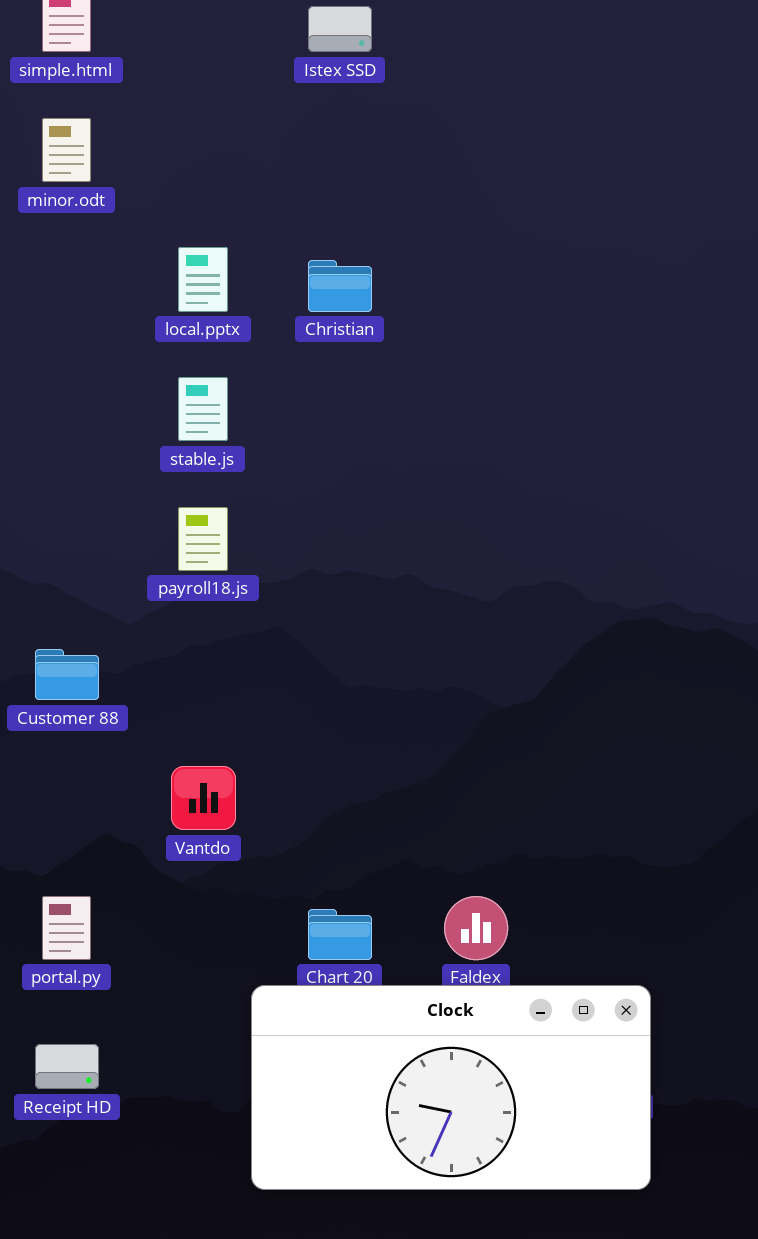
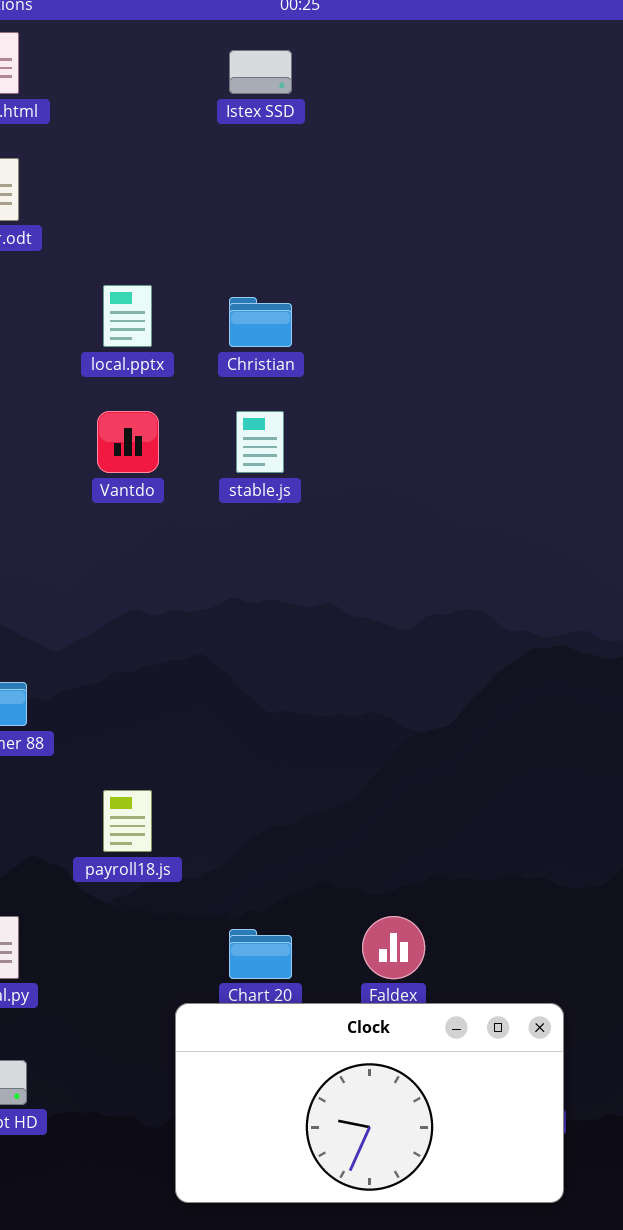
stable.js: [178,377,228,441] -> [236,411,284,473], moved
payroll18.js: [178,507,228,571] -> [103,790,152,852], moved
Vantdo: [171,766,236,830] -> [97,411,159,473], moved

